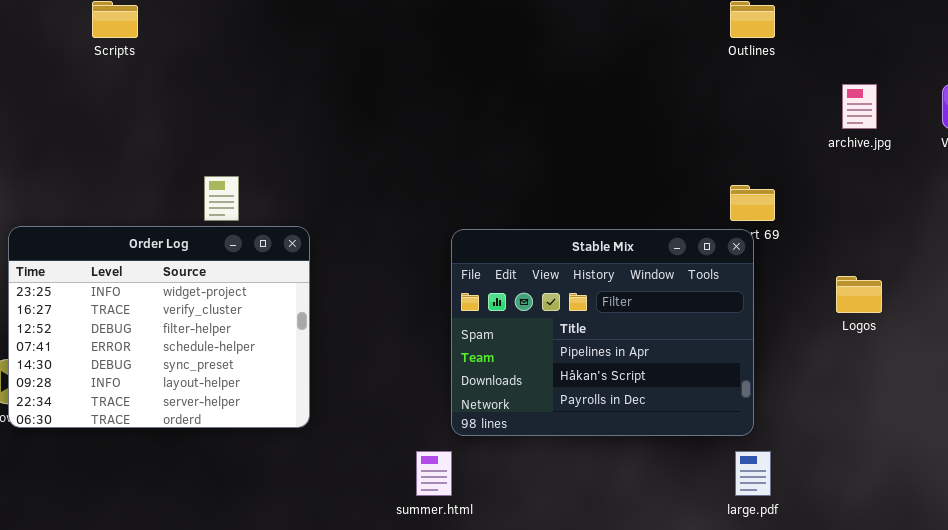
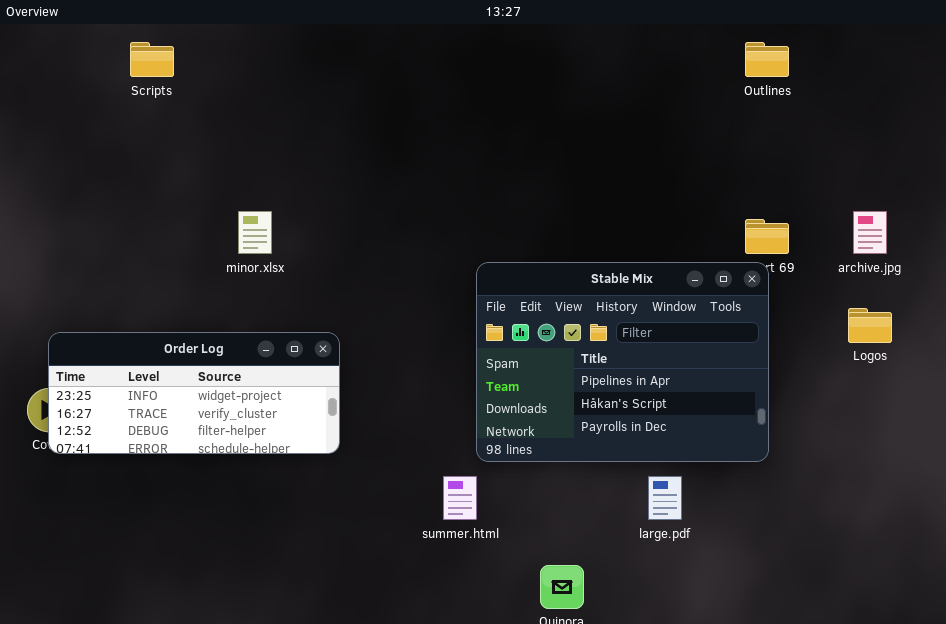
archive.jpg: [842,84,877,129] -> [853,211,887,254], moved
Order Log: [8,226,310,428] -> [48,332,340,454], resized
large.pdf: [735,451,771,496] -> [648,476,682,520], moved

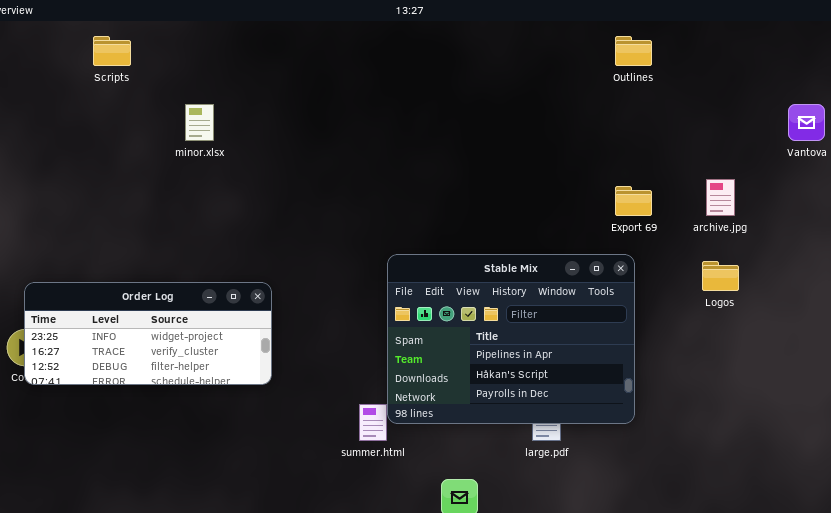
minor.xlsx: [238,211,272,254] -> [185,104,214,141], moved
Stable Mix: [476,262,769,462] -> [387,254,635,424], moved

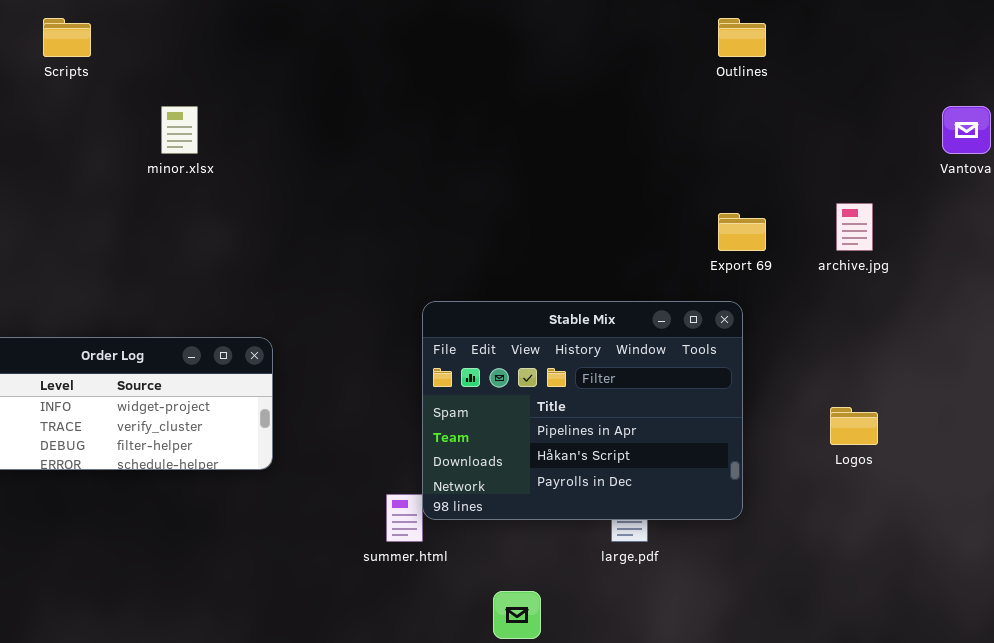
Logos: [702,261,739,291] -> [830,407,878,445], moved

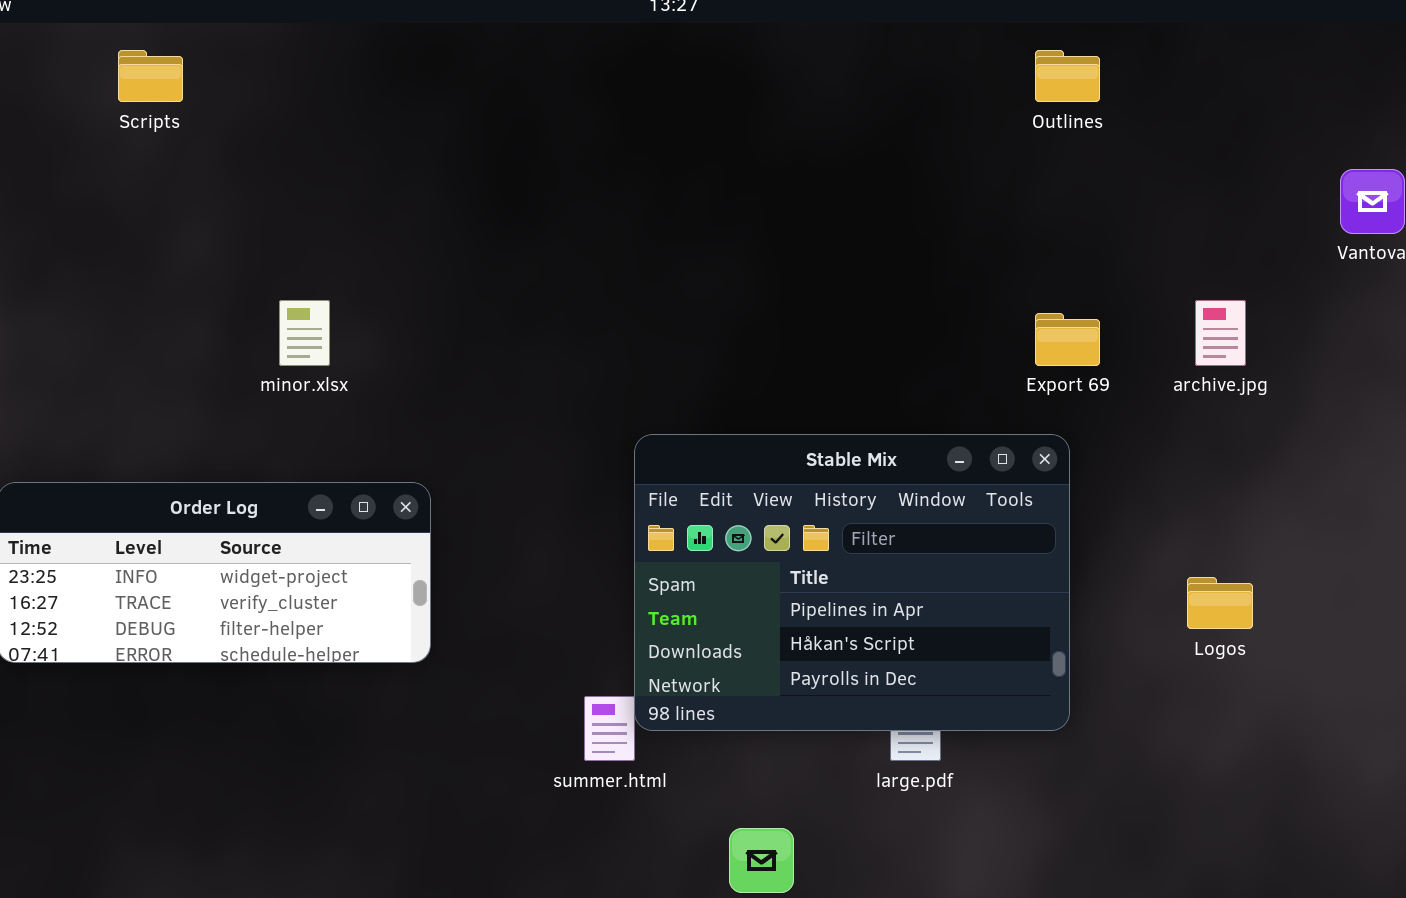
minor.xlsx: [161,106,198,154] -> [279,300,330,366], moved

